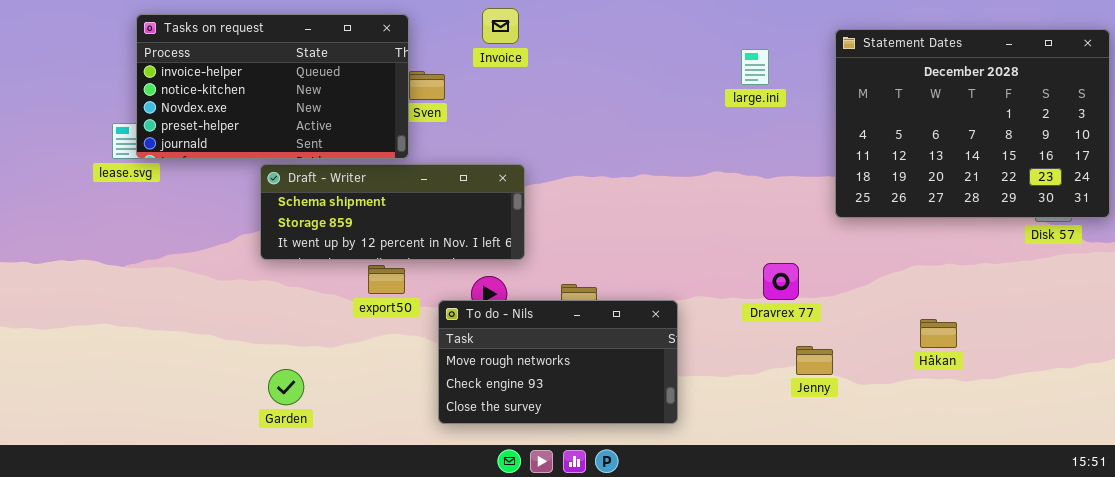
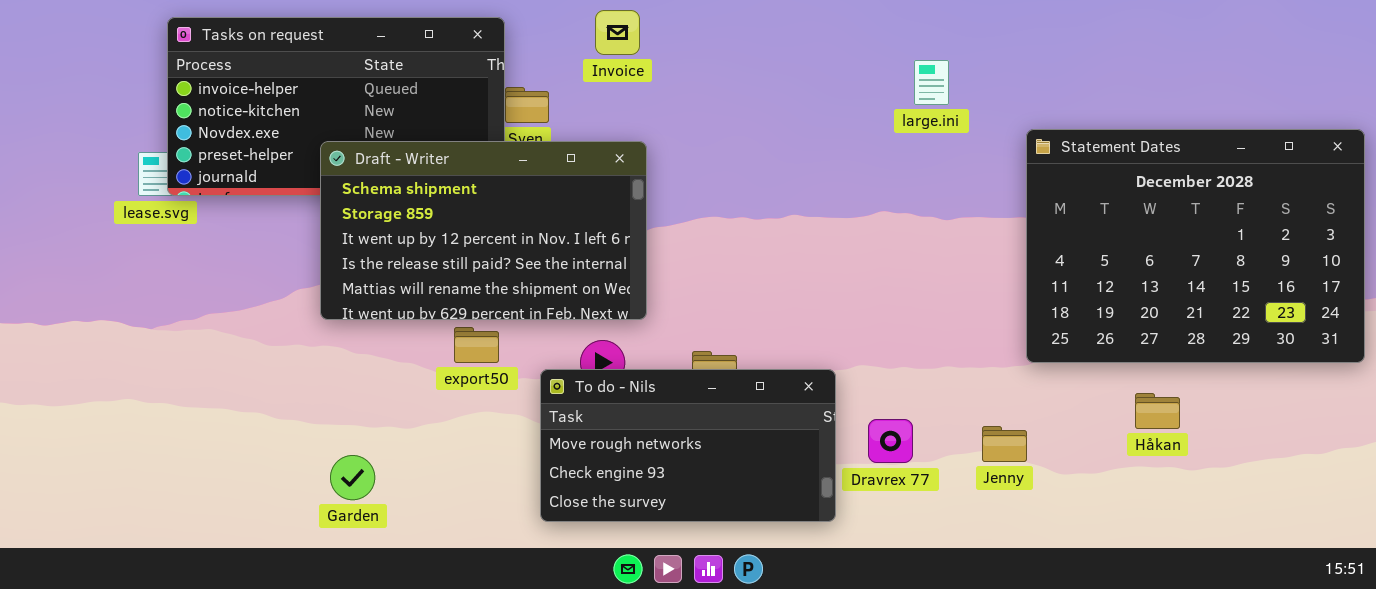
Statement Dates: [835,29,1110,218] -> [1026,129,1365,363], moved
Draft - Writer: [260,164,525,260] -> [320,141,647,320], resized
Dravrex 77: [763,263,799,300] -> [868,419,913,463], moved

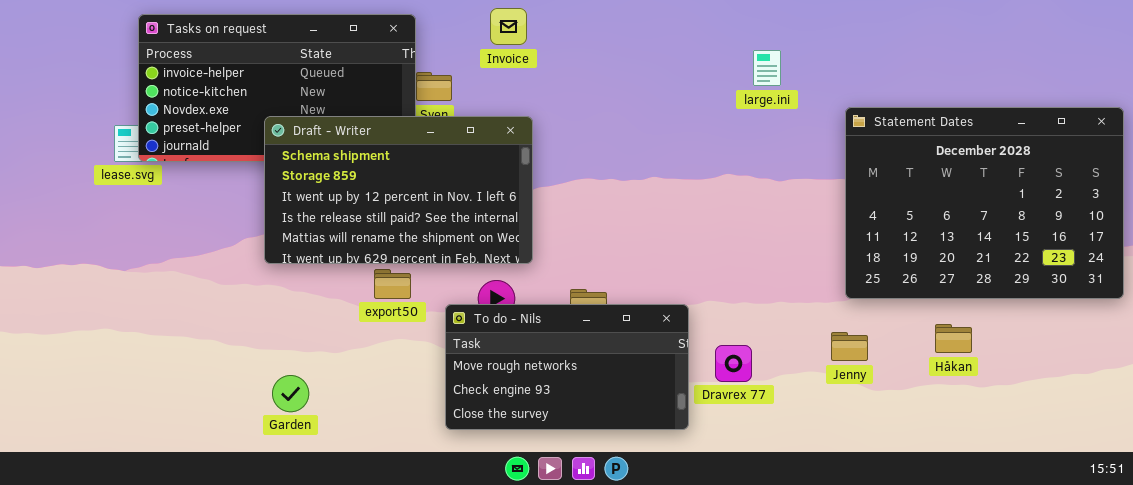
Jenny: [982,426,1027,462] -> [831,332,868,361], moved

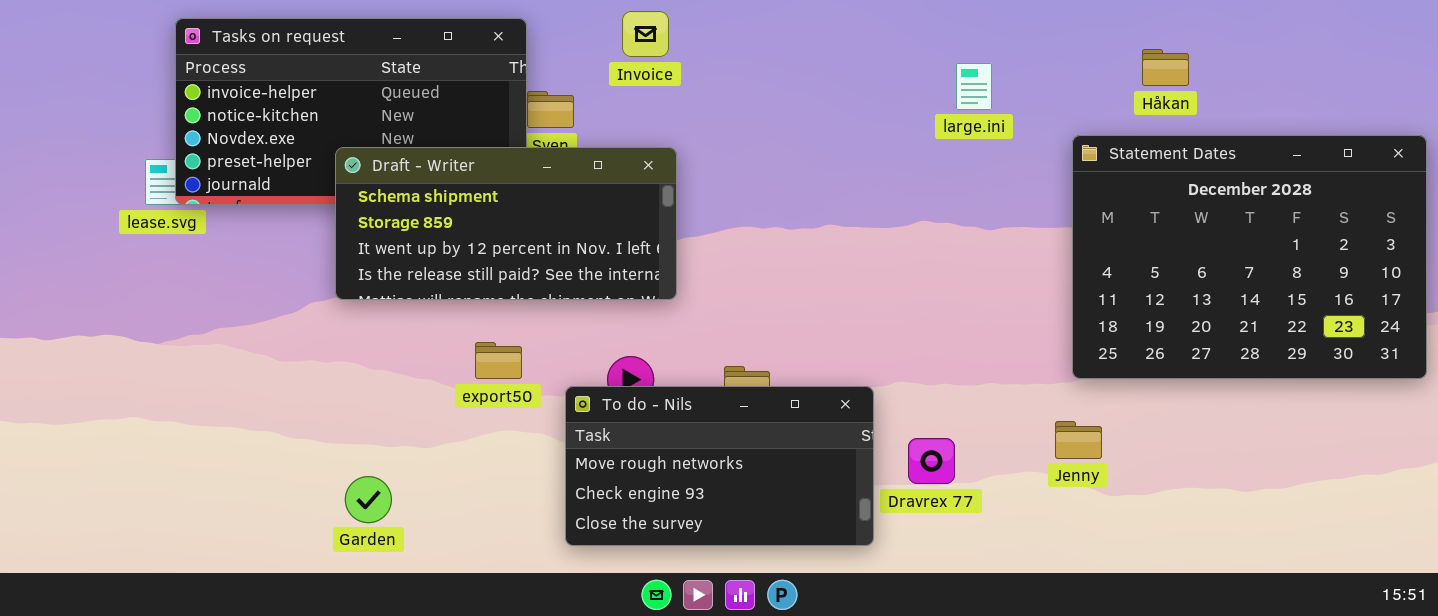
Draft - Writer: [264,116,533,264] -> [335,147,677,300], resized
Håkan: [935,324,972,353] -> [1142,49,1189,86], moved

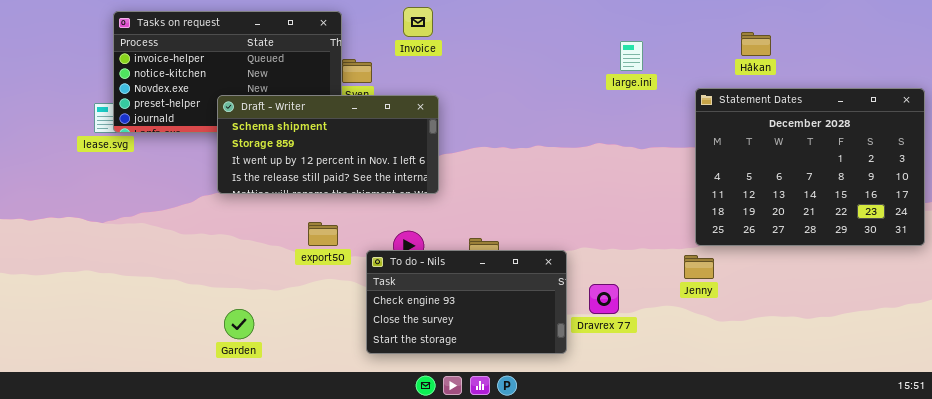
To do - Nils: [565,386,874,546] -> [366,250,567,354], scrolled down 1 row
Jenny: [1055,421,1102,459] -> [684,255,714,279], moved

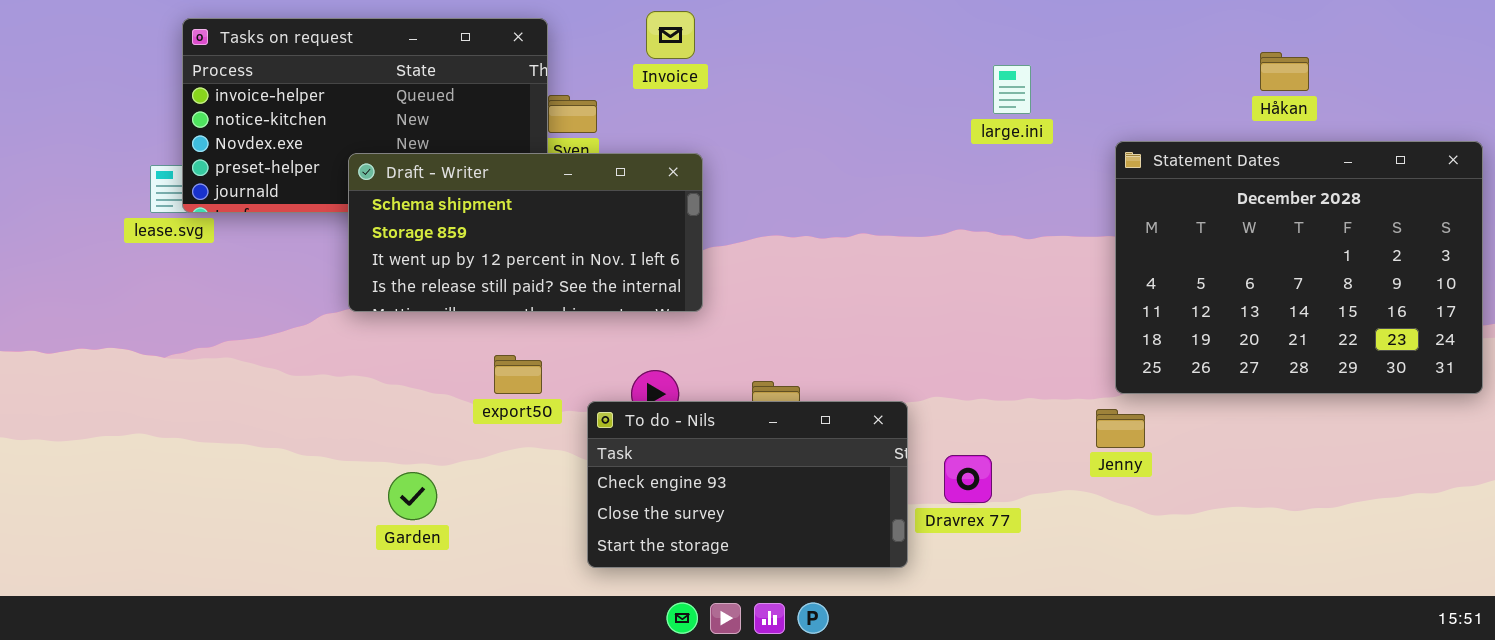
Håkan: [741,32,771,56] -> [1260,52,1309,91], moved
Garden: [224,309,254,339] -> [388,472,437,520], moved

